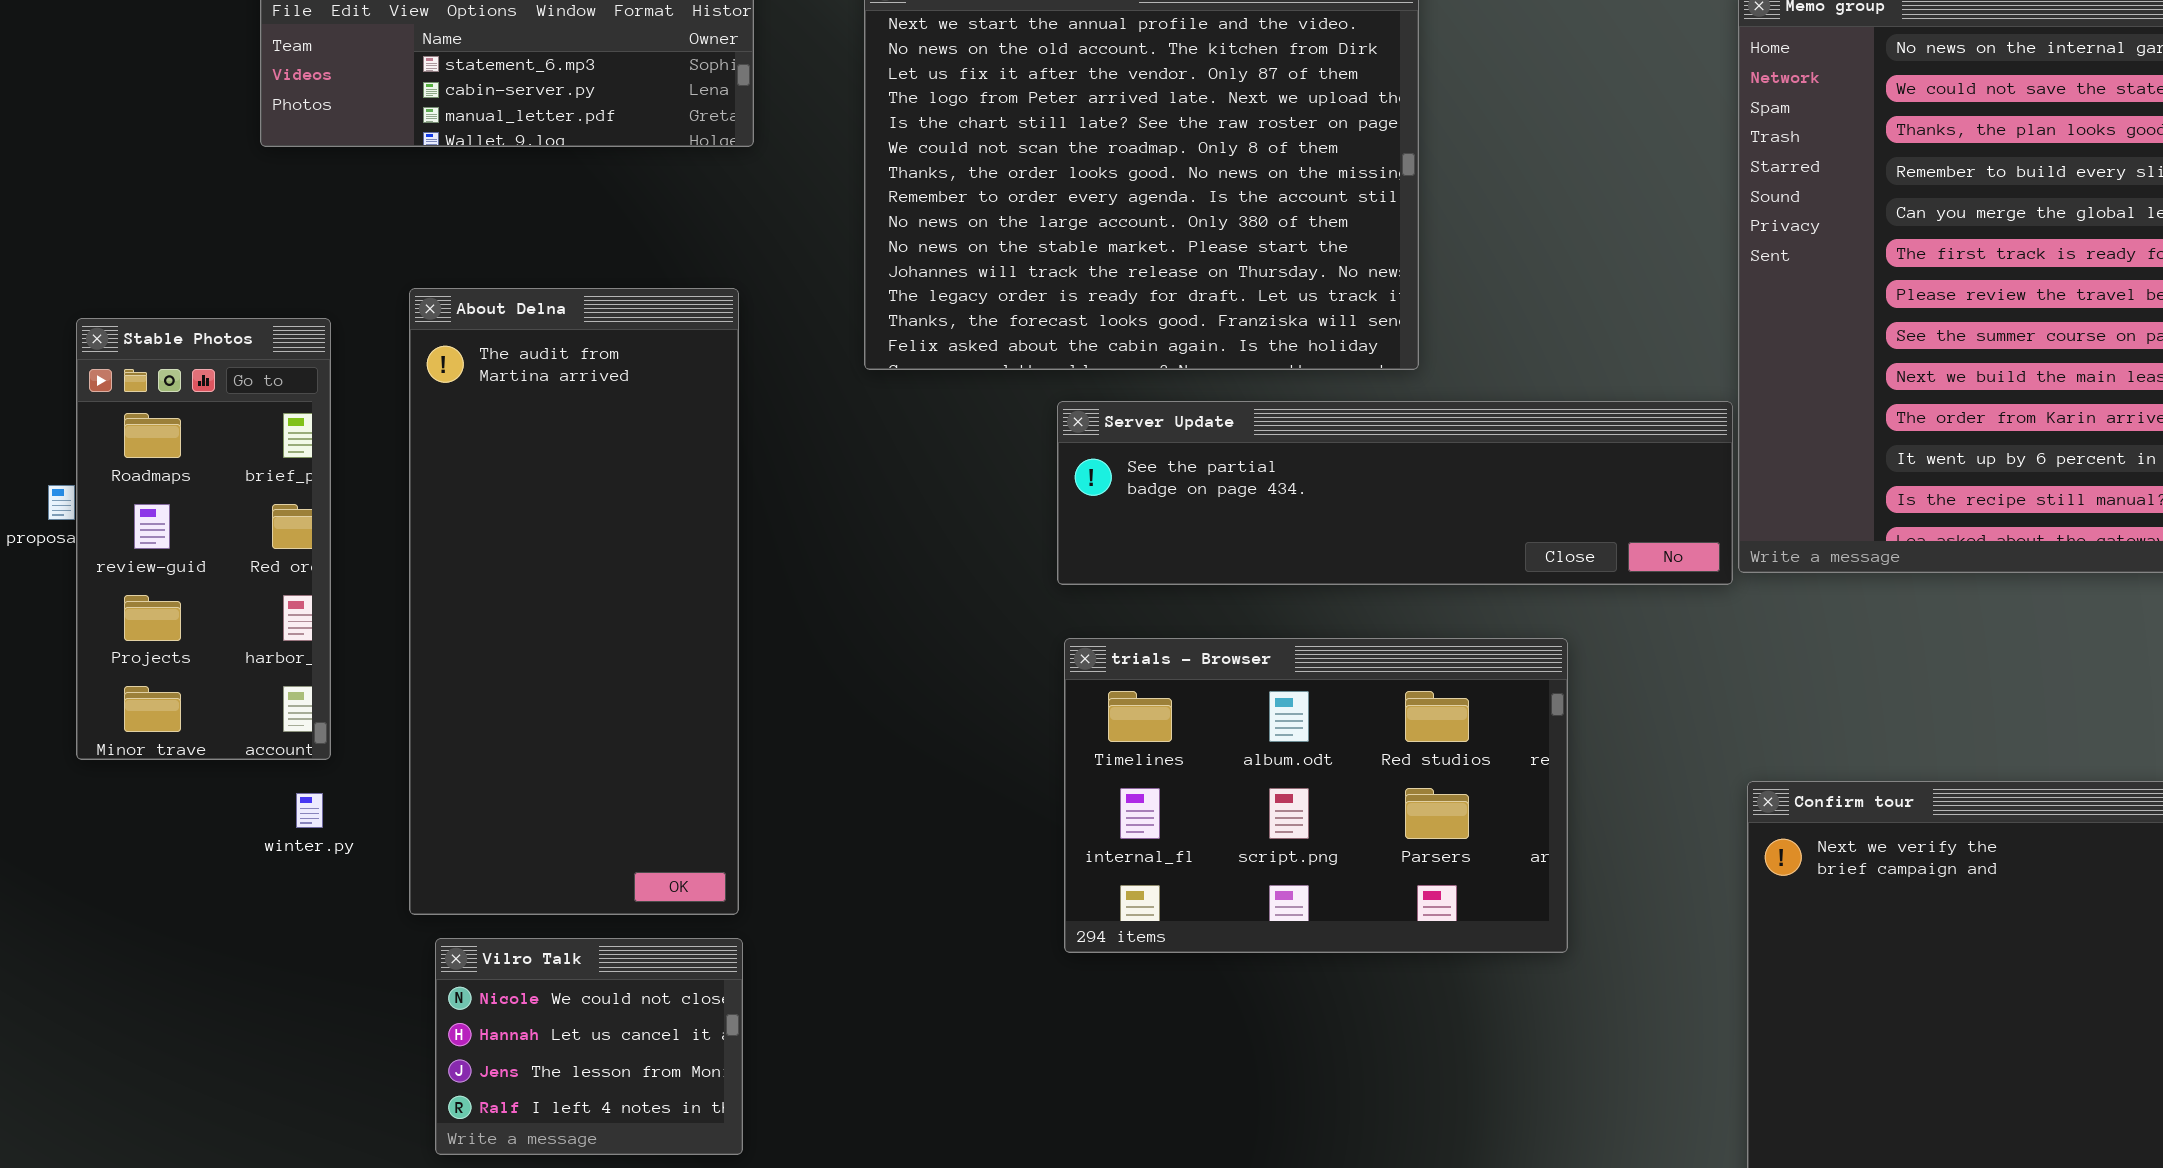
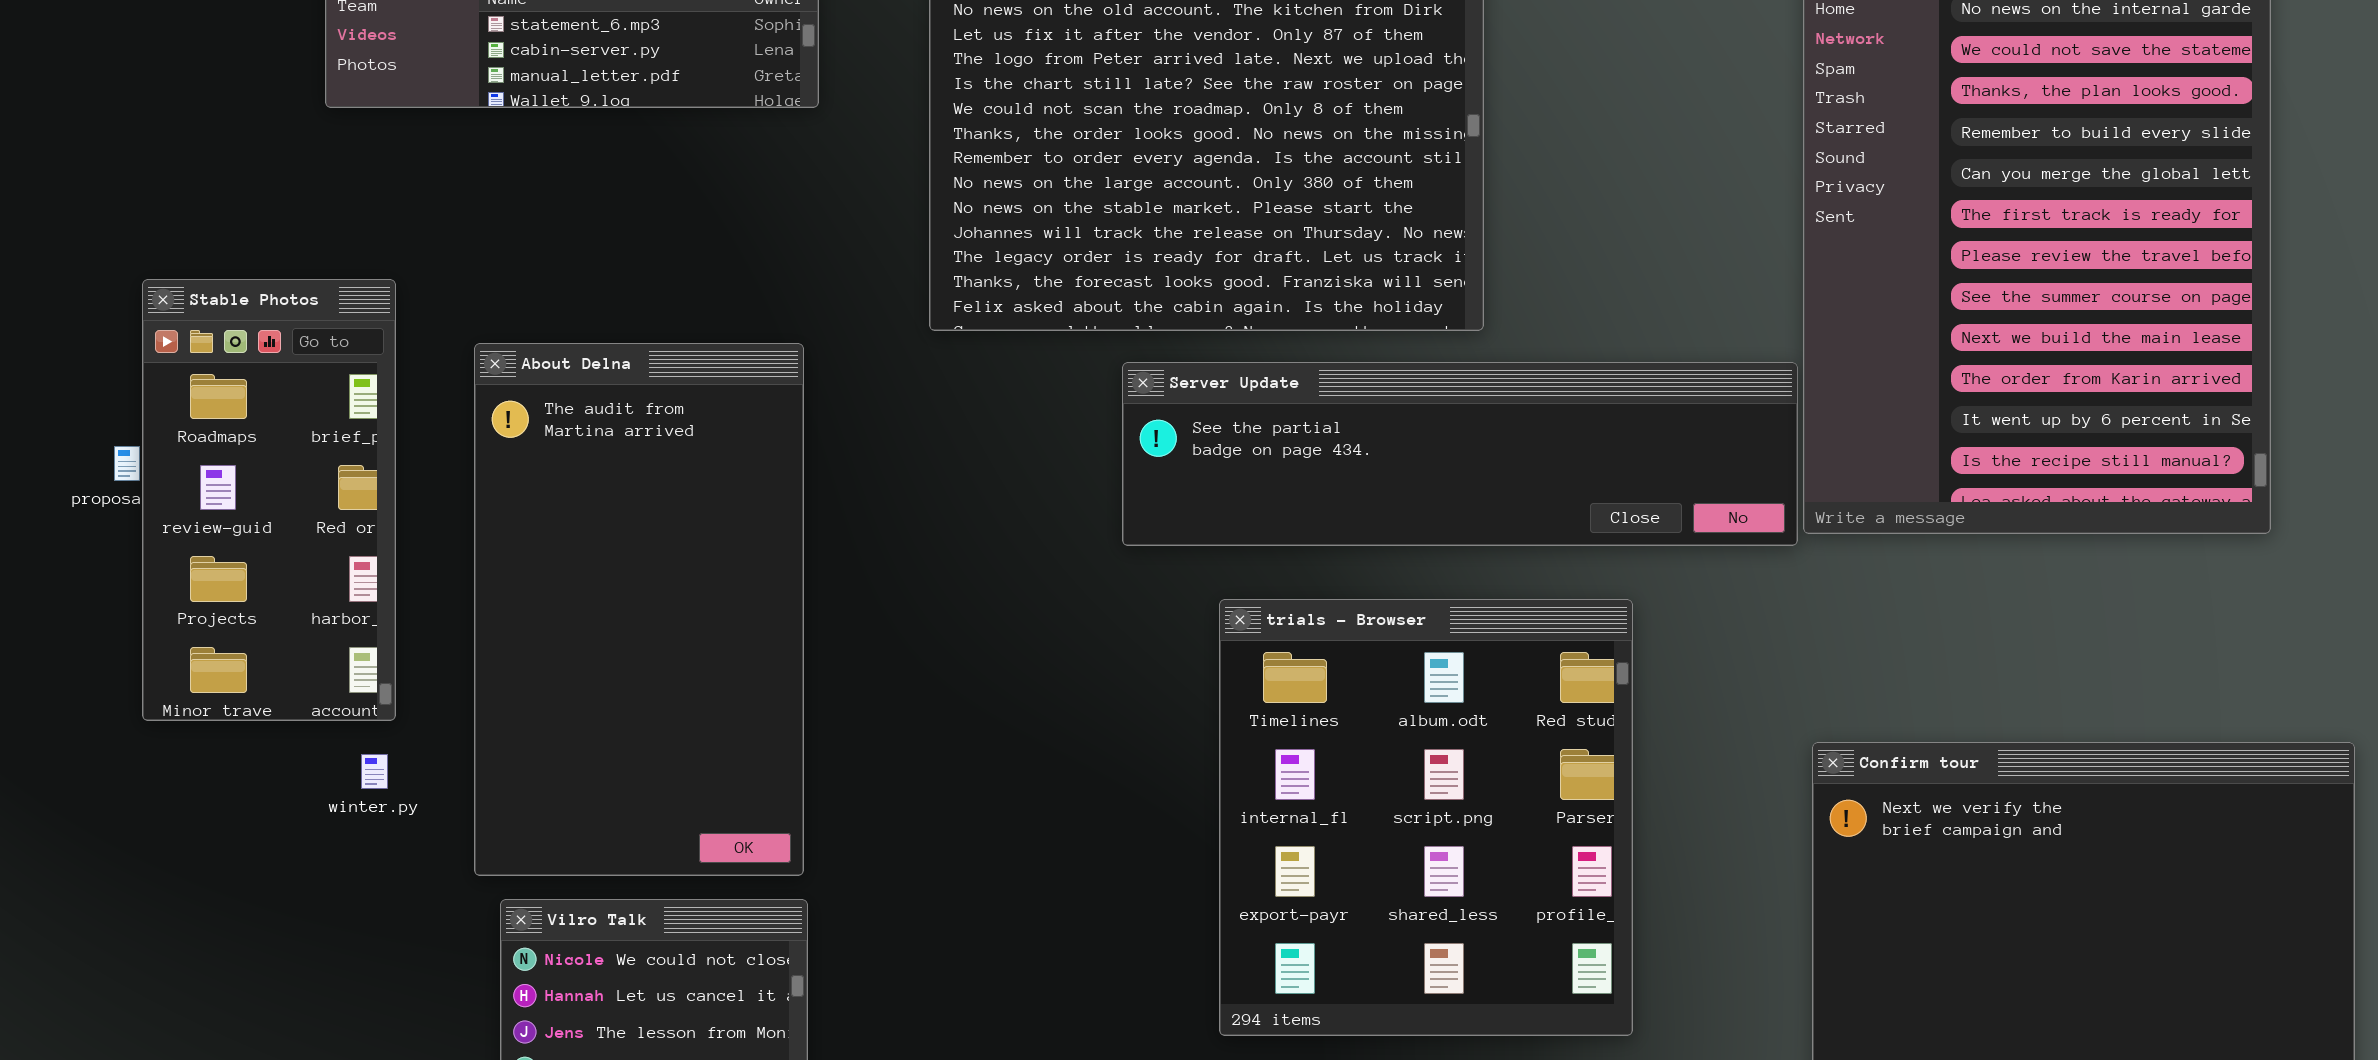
About Delna: [409,288,739,915] -> [474,343,804,876], resized
trials - Browser: [1064,638,1568,953] -> [1219,599,1633,1036], resized

